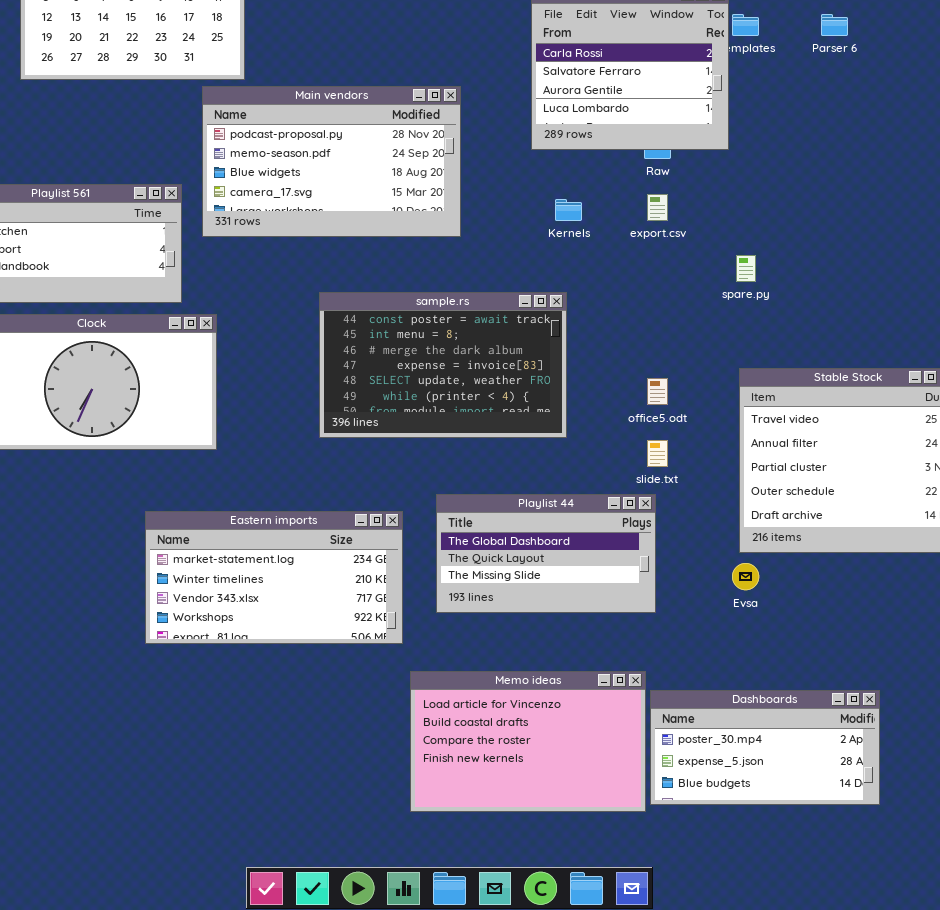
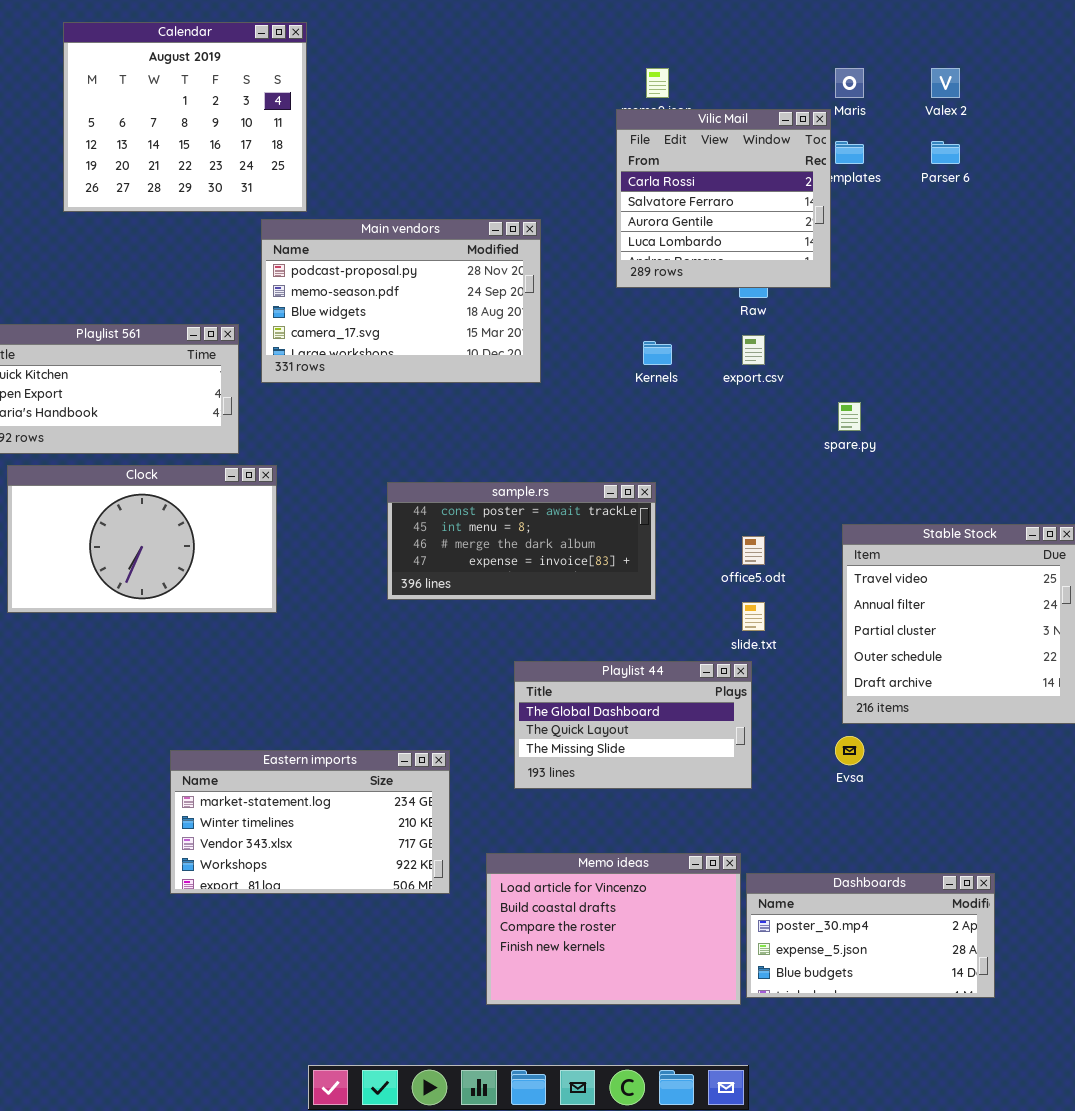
sample.rs: [319,292,567,438] -> [387,482,656,600], resized
Eastern imports: [145,511,403,644] -> [170,750,450,894], moved

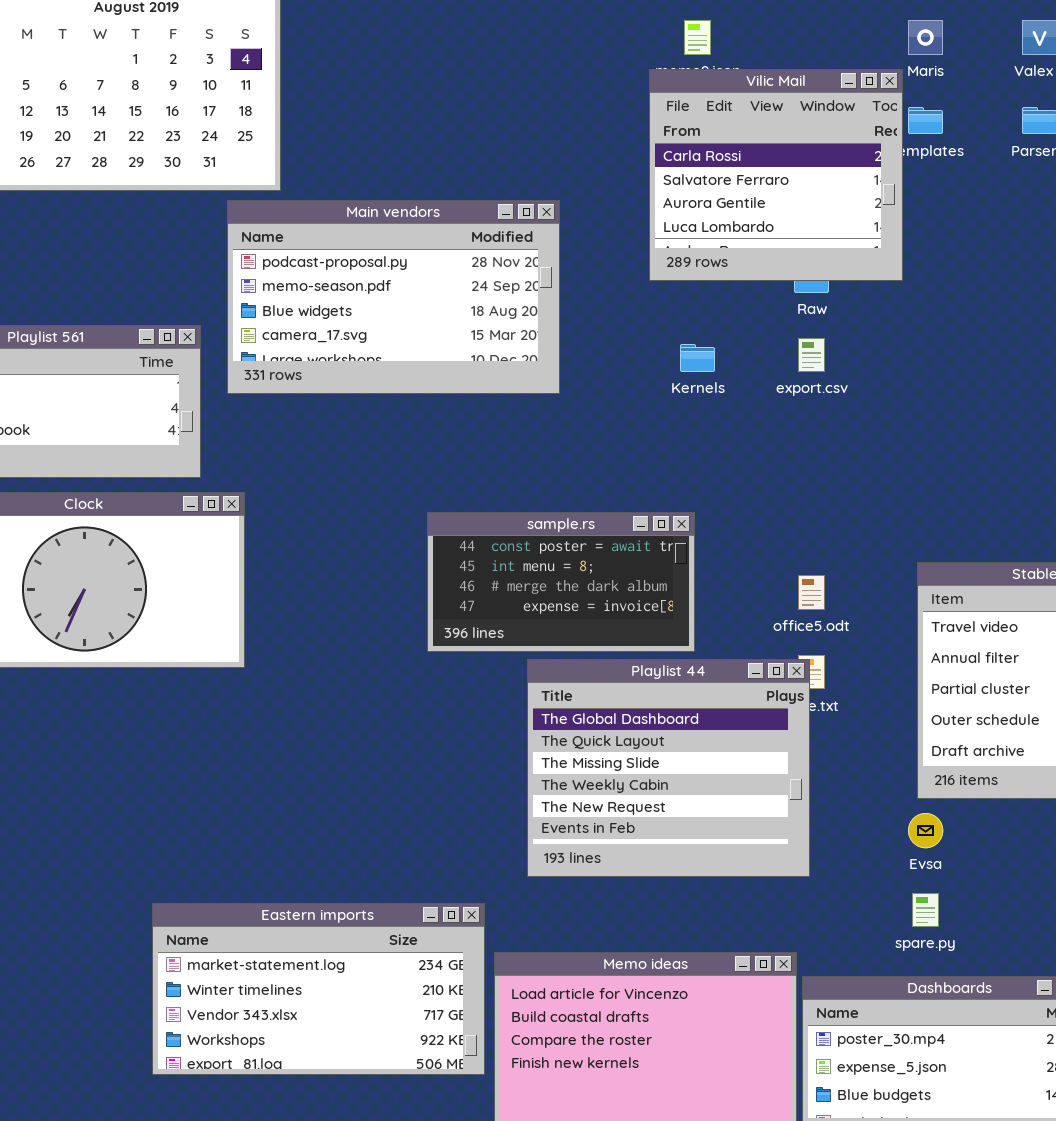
spare.py: [838,402,861,431] -> [912,893,939,927], moved
sample.rs: [387,482,656,600] -> [427,512,695,652], resized
Playlist 44: [514,661,752,789] -> [527,659,810,877], resized
Eastern imports: [170,750,450,894] -> [152,903,485,1075], moved

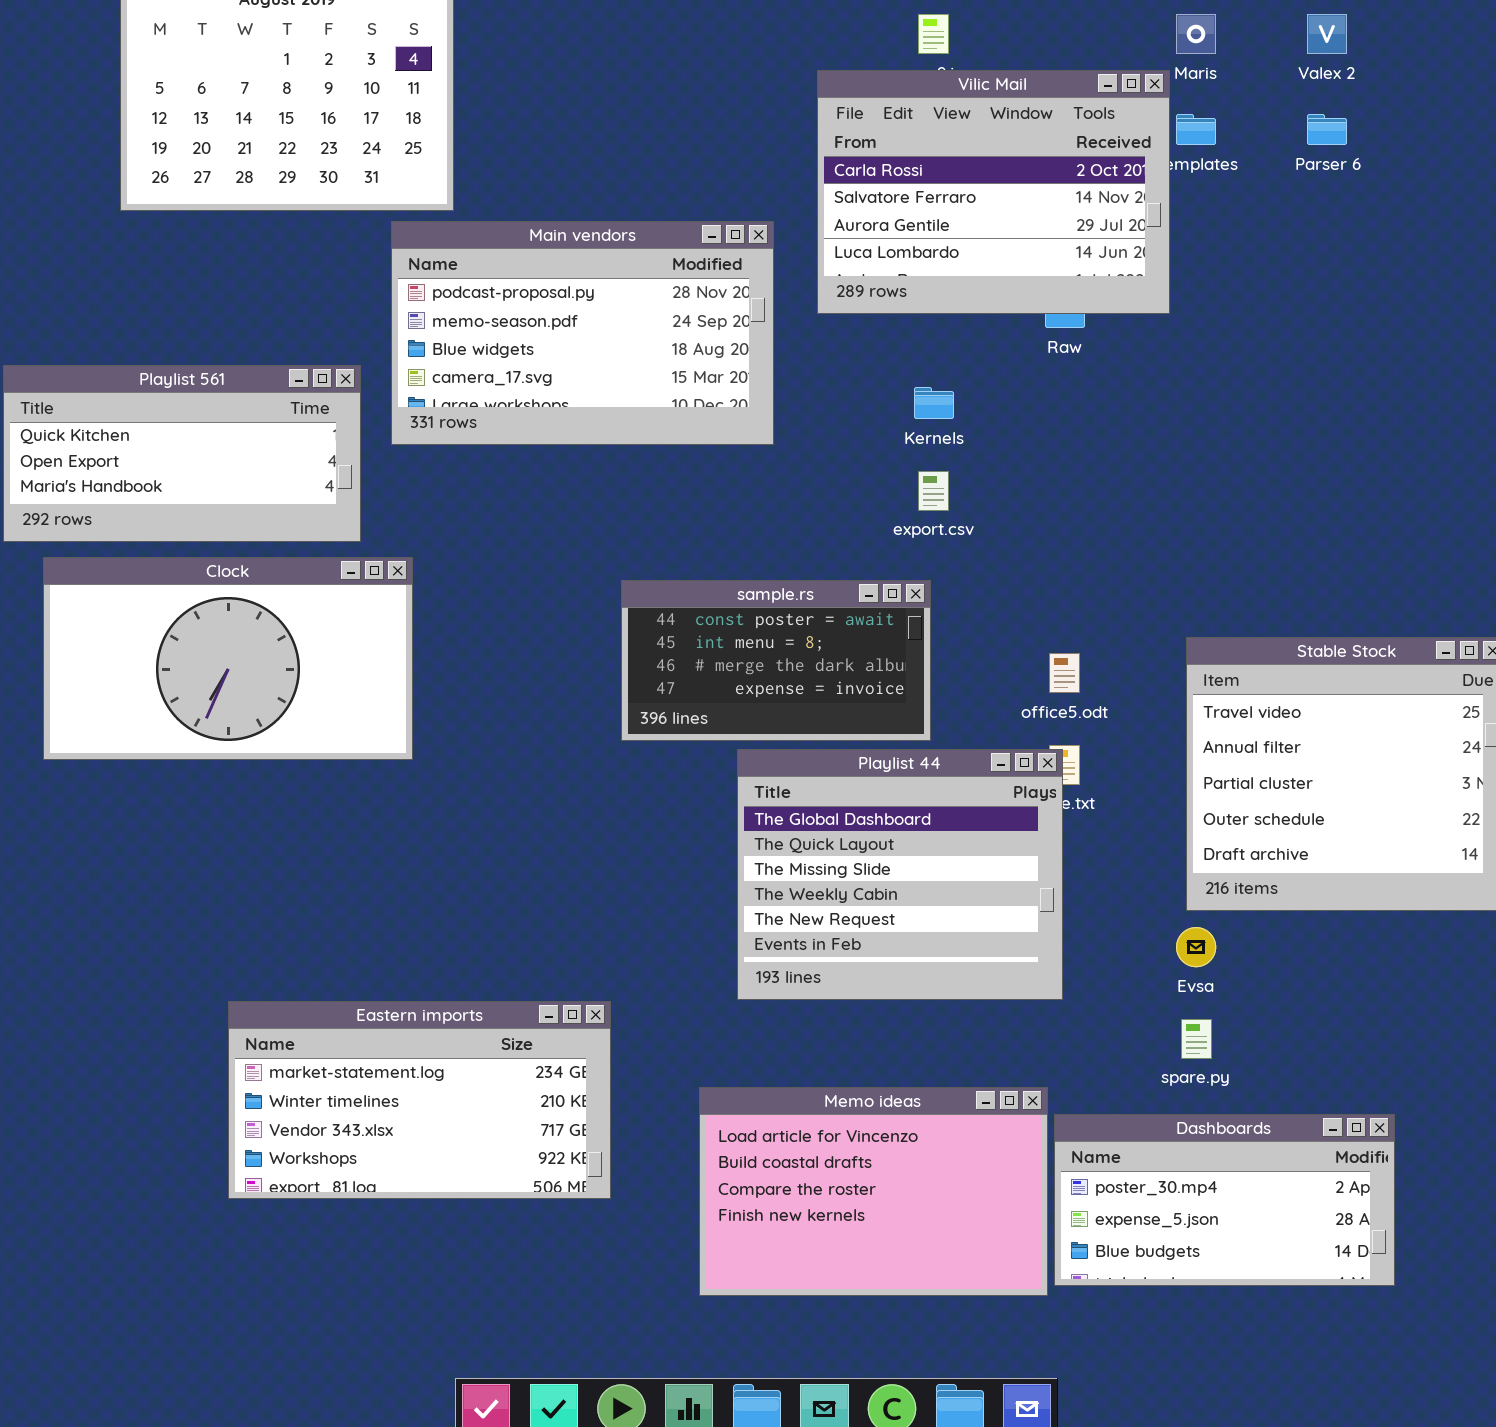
Vilic Mail: [649,69,903,281] -> [817,70,1170,314], resized
export.csv: [798,338,825,372] -> [918,471,949,511], moved
Eastern imports: [152,903,485,1075] -> [228,1001,611,1199], moved

